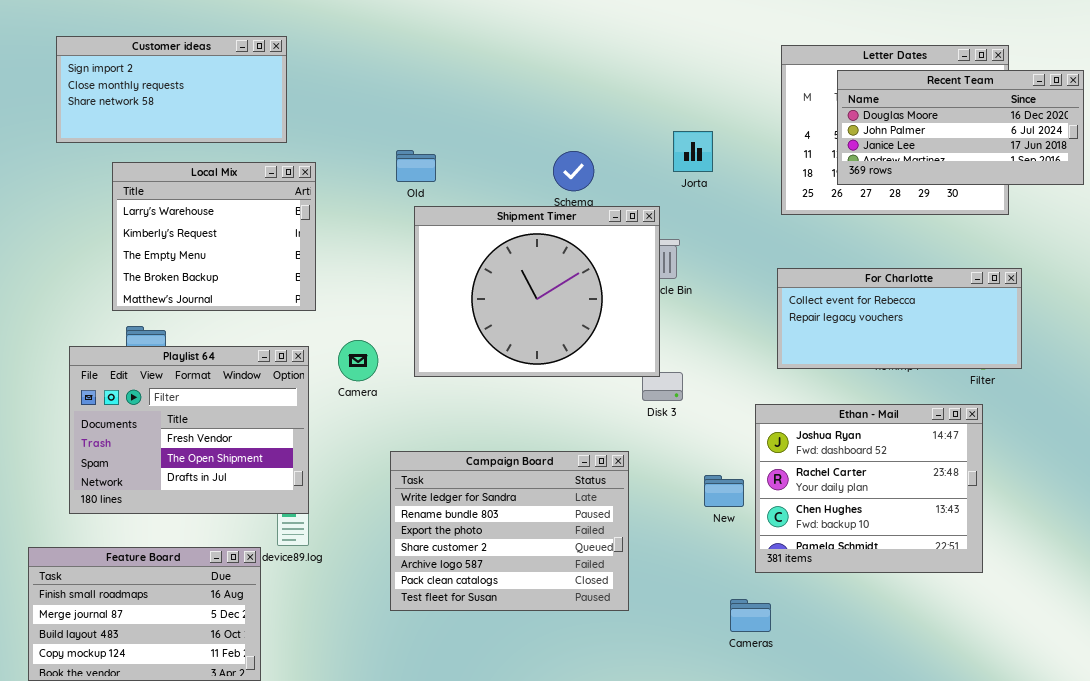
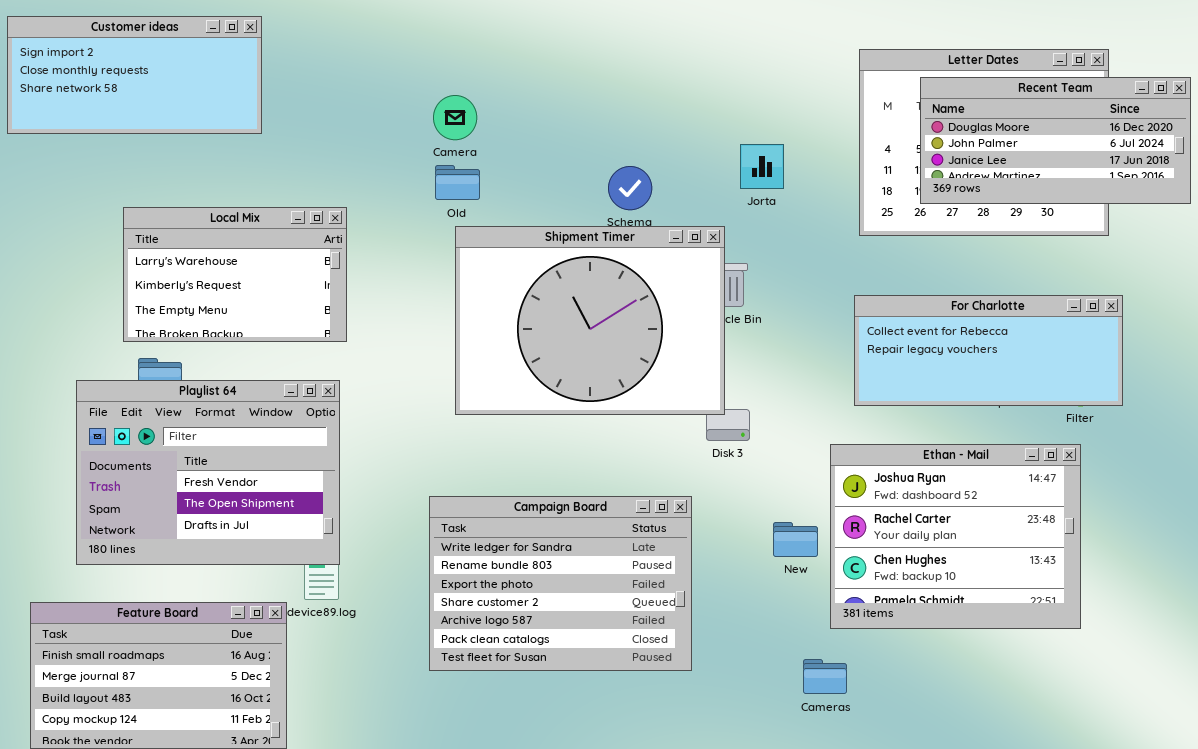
Customer ideas: [56,36,287,143] -> [7,16,262,134], moved
Local Mix: [112,162,316,311] -> [123,207,347,342], resized
Camera: [338,340,378,381] -> [433,95,477,140], moved

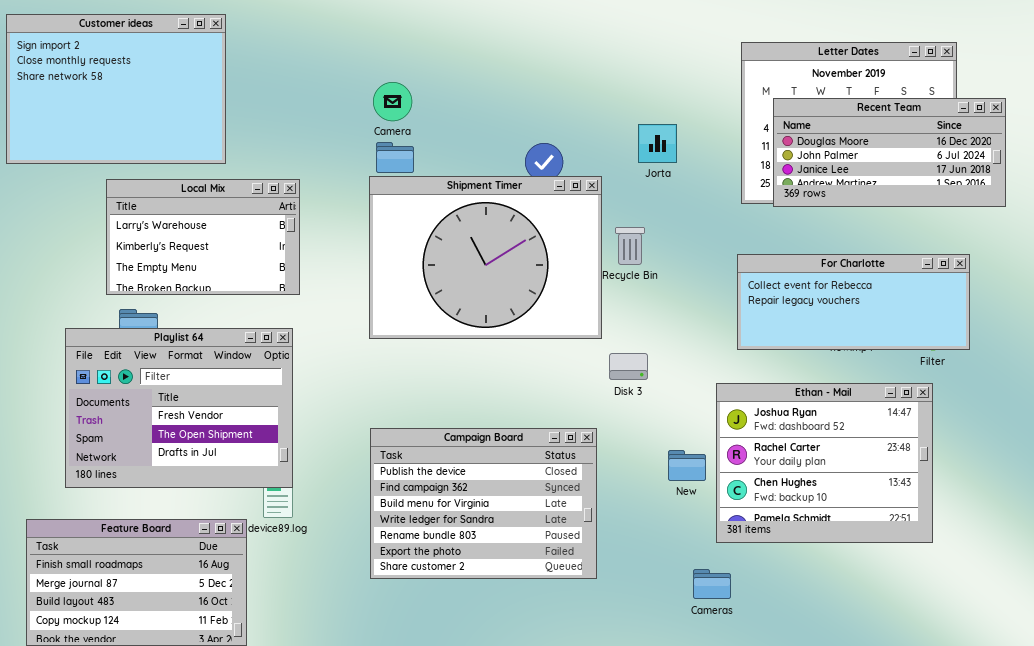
Customer ideas: [7,16,262,134] -> [6,14,226,164], resized
Recent Team: [920,77,1191,204] -> [773,98,1006,207], moved
Shipment Timer: [455,226,725,415] -> [369,176,602,339], moved
Campaign Board: [429,496,692,671] -> [370,428,597,579], scrolled up 3 rows

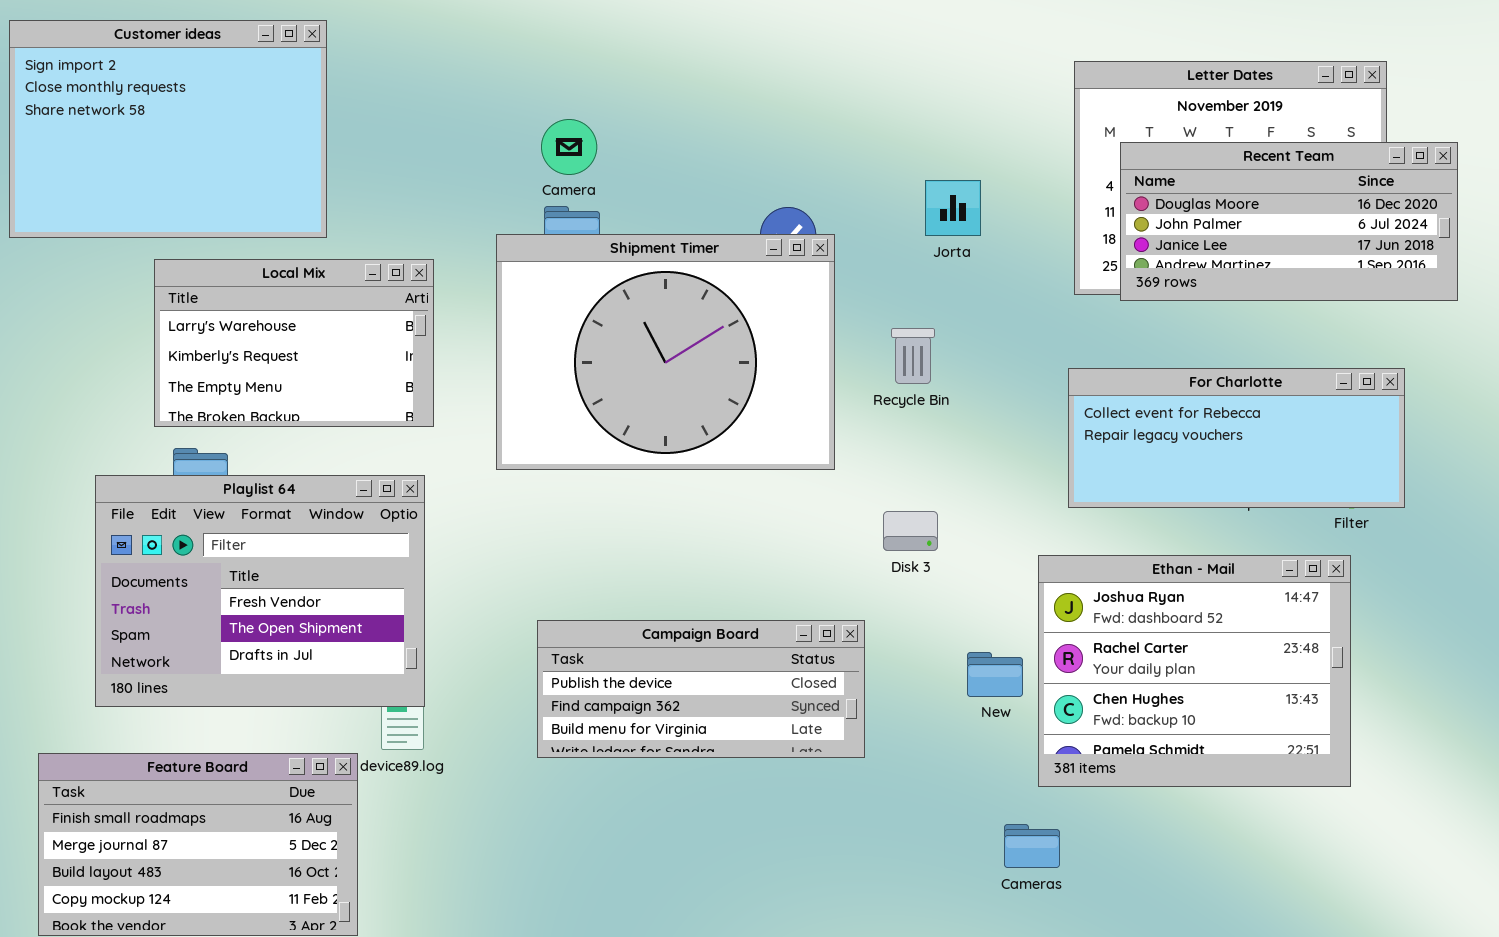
Shipment Timer: [369,176,602,339] -> [496,234,835,470], moved
Campaign Board: [370,428,597,579] -> [537,620,865,758], resized

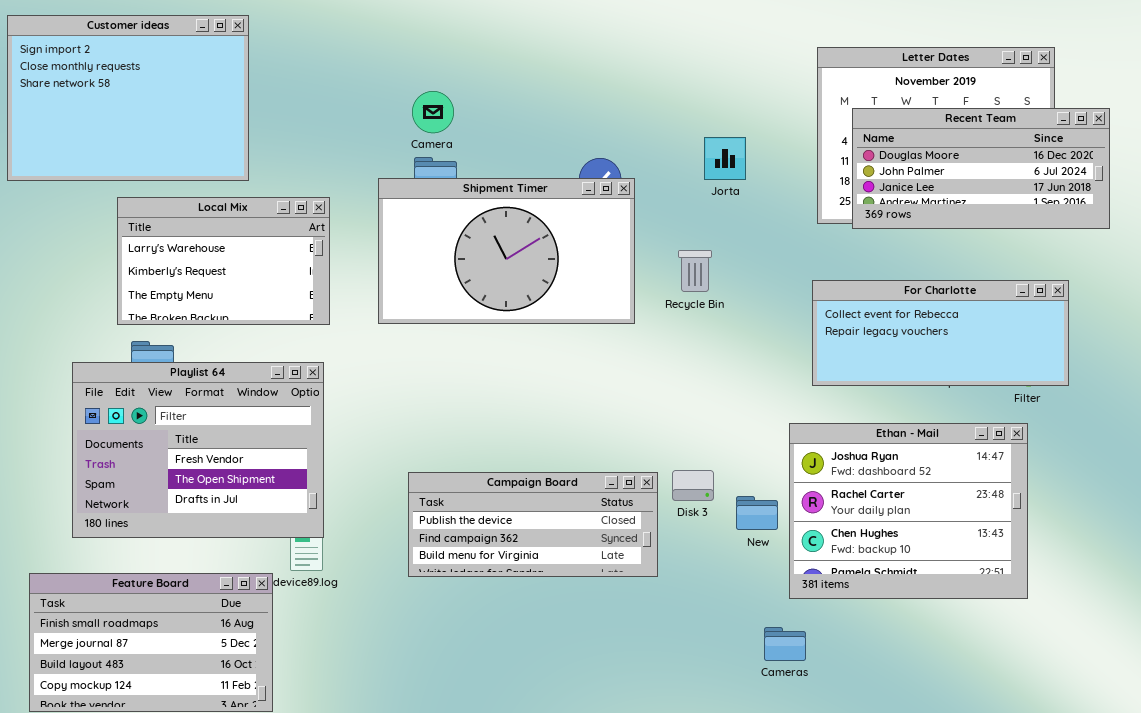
Shipment Timer: [496,234,835,470] -> [378,178,635,324], resized
Disk 3: [883,511,938,551] -> [672,470,714,501], moved

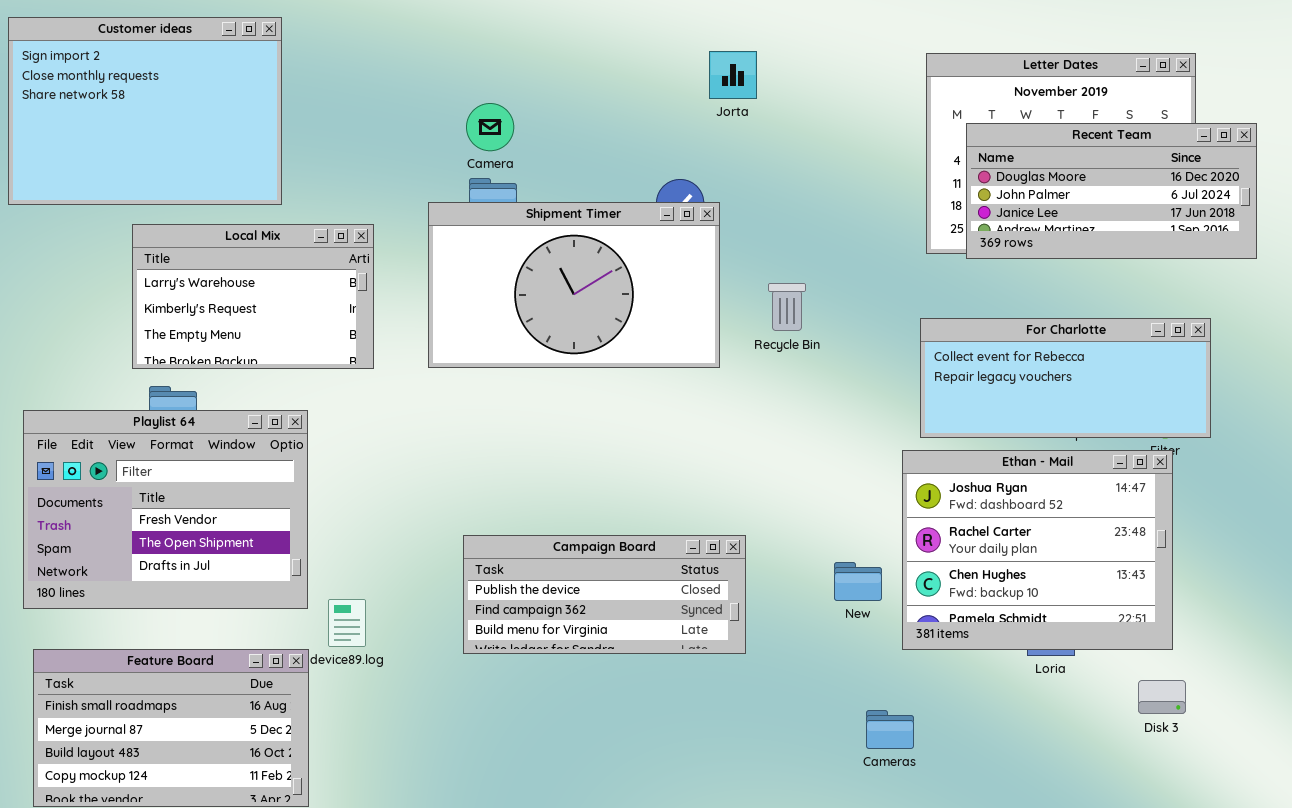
Jorta: [704,137,746,180] -> [709,51,757,99], moved
Playlist 64: [72,362,324,538] -> [23,410,308,609], moved
Ethan - Mail: [789,423,1028,599] -> [902,450,1173,650], moved
Disk 3: [672,470,714,501] -> [1138,680,1186,714], moved

